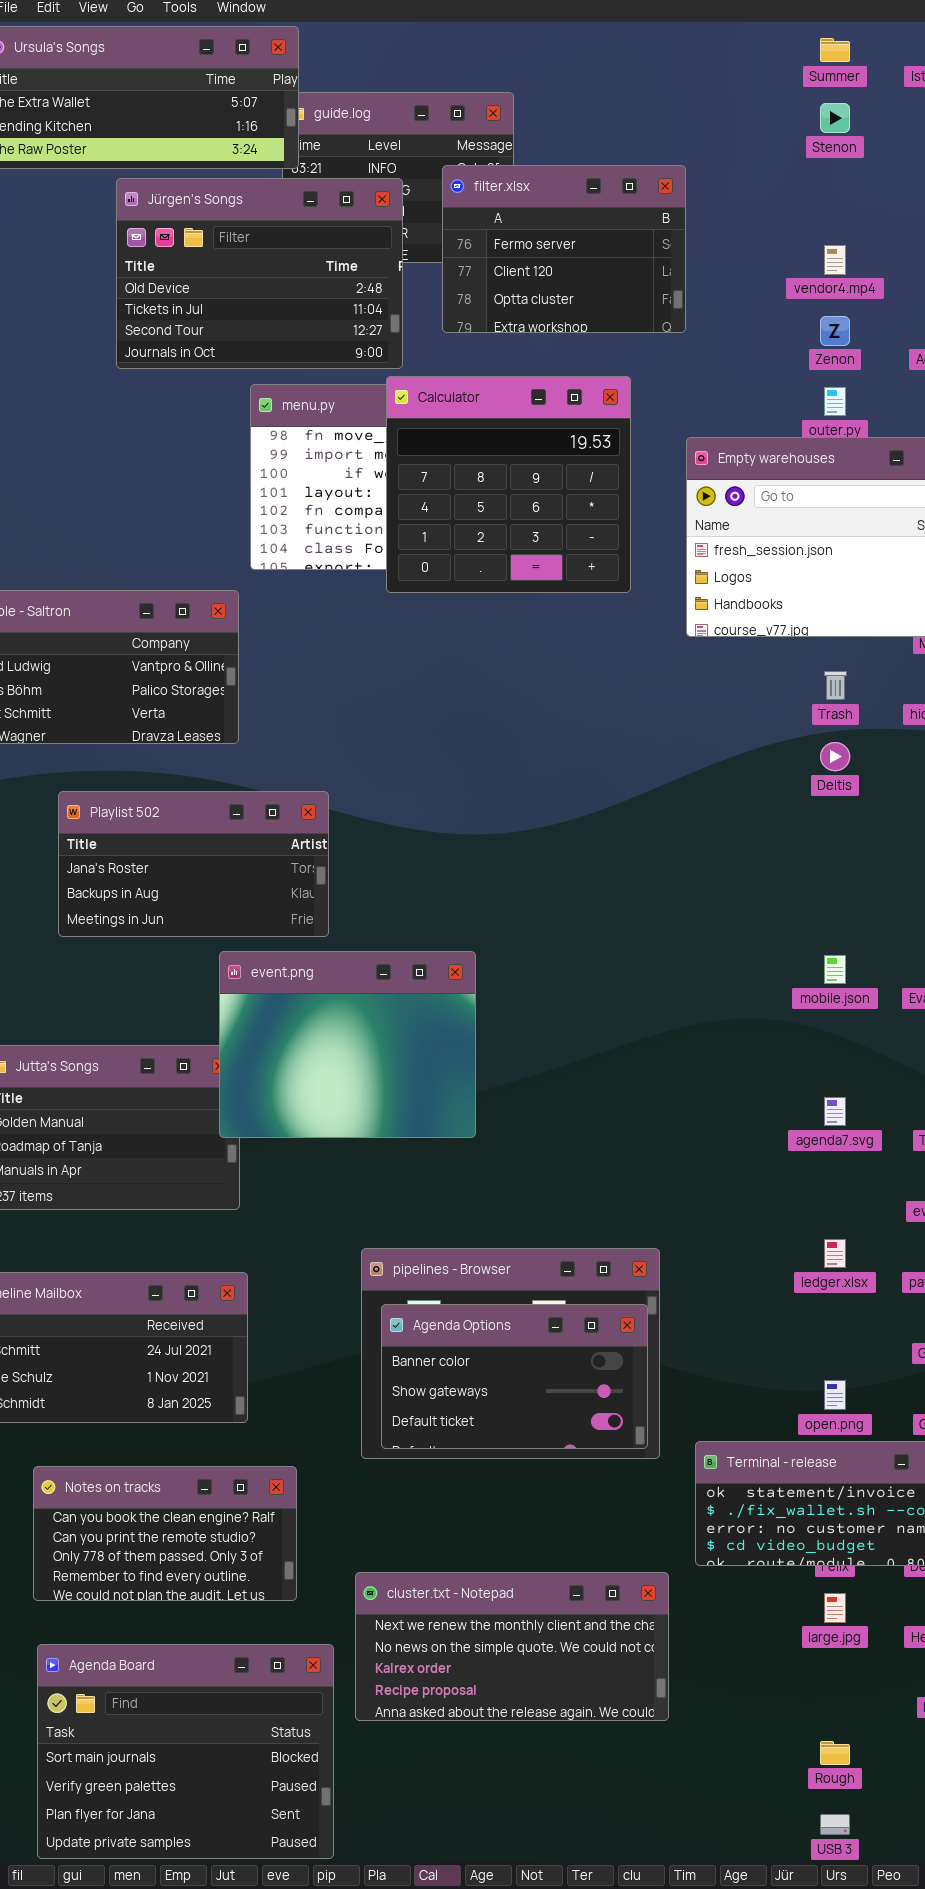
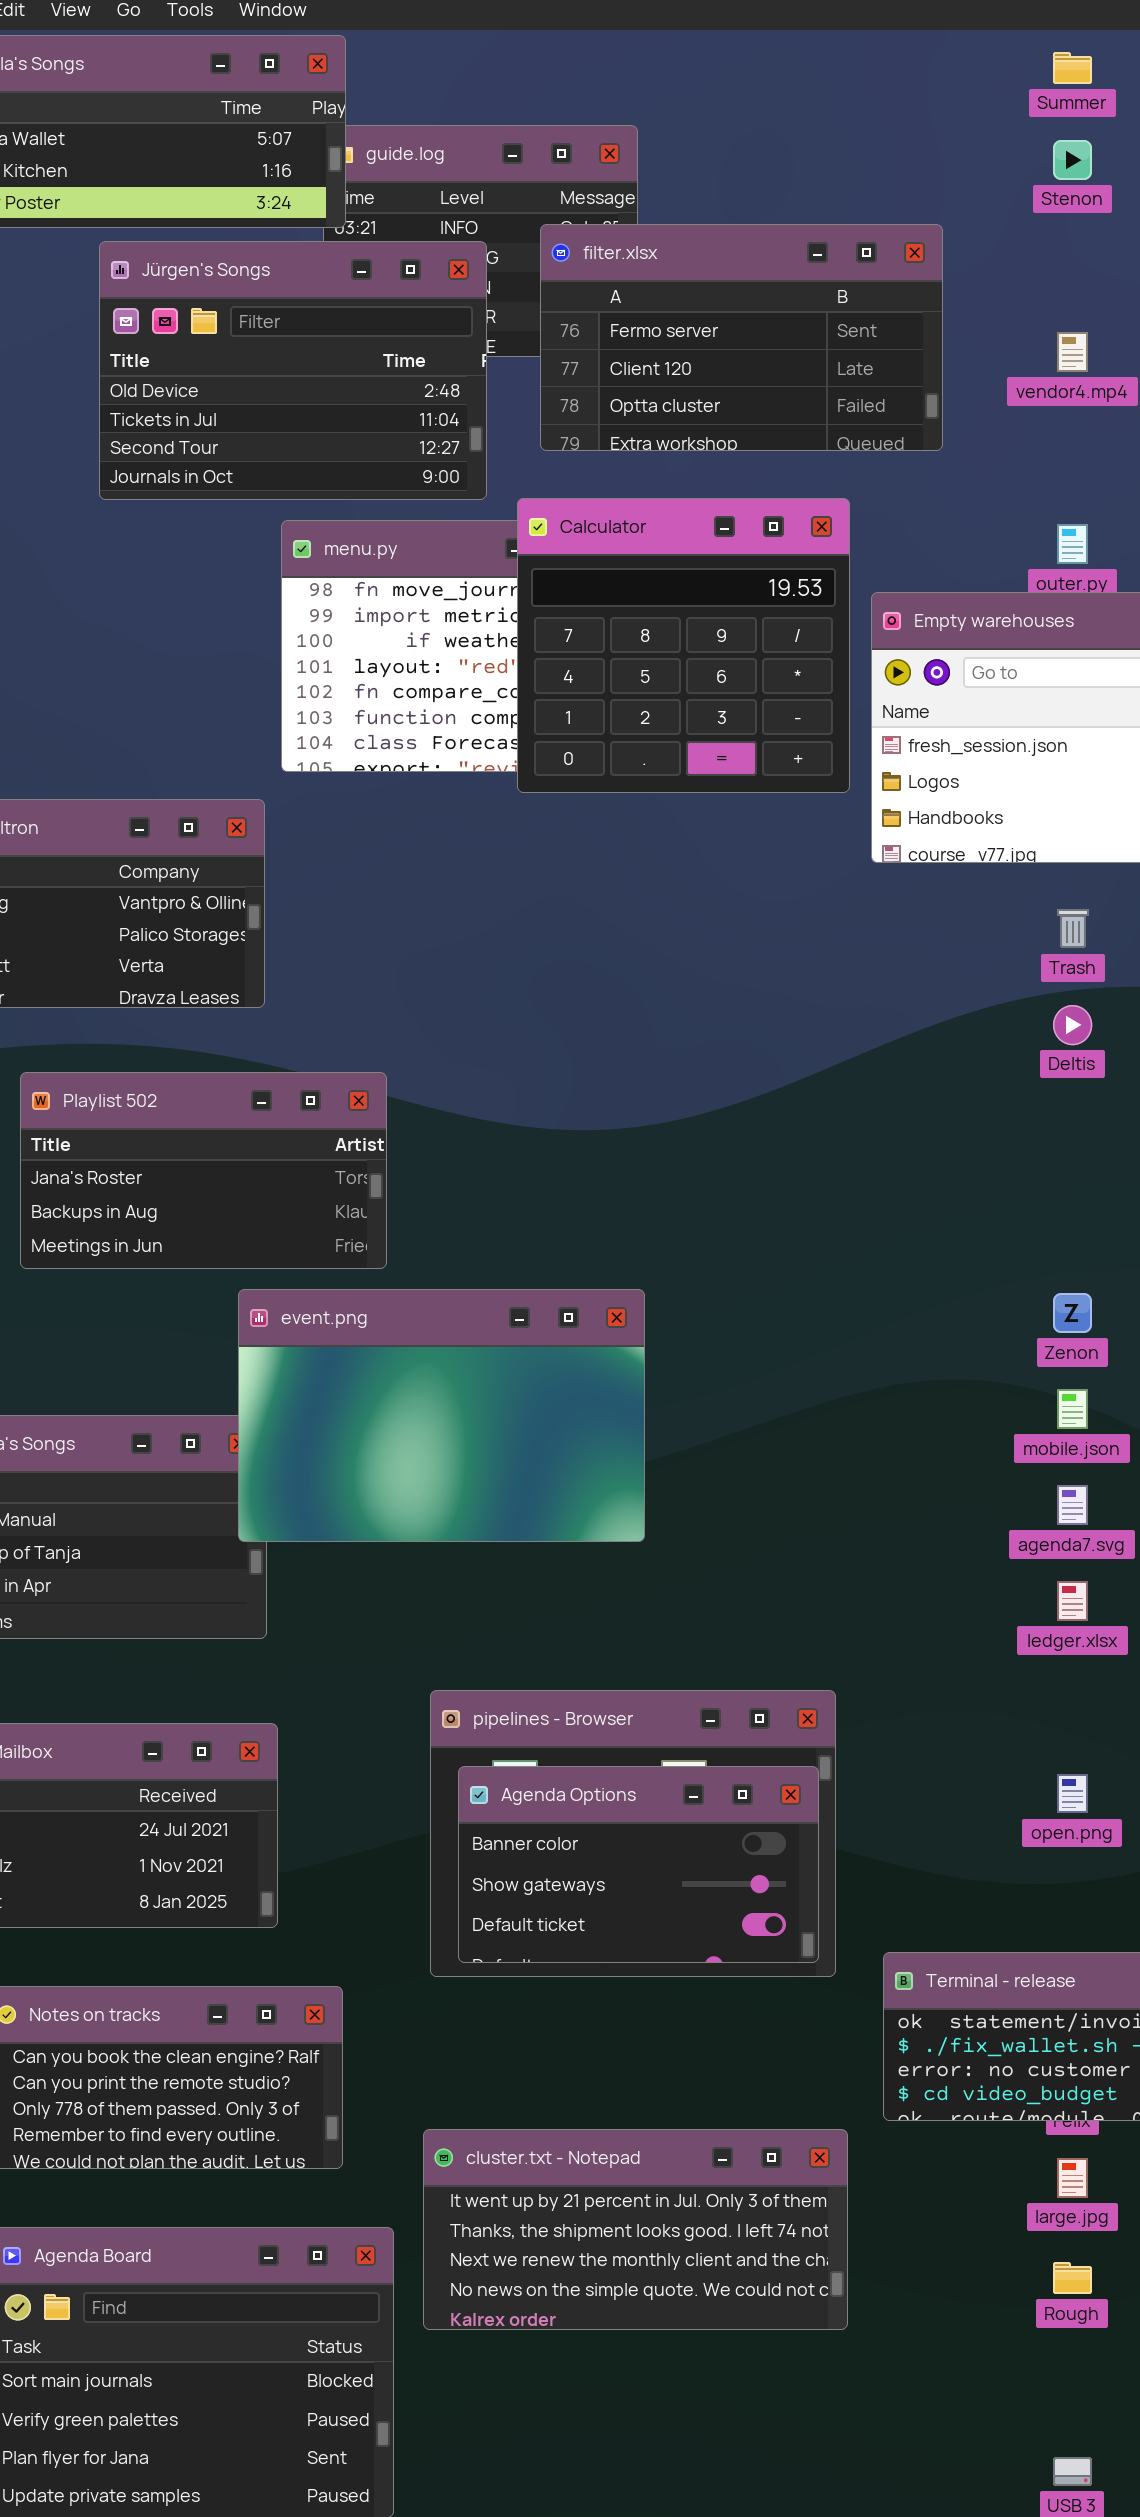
filter.xlsx: [442,165,686,333] -> [540,224,943,451], resized
Zenon: [820,316,850,346] -> [1053,1293,1092,1333], moved
Calculator: [386,376,631,593] -> [517,498,850,793], moved
event.png: [219,951,476,1138] -> [238,1289,645,1542], resized
mobile.json: [824,955,846,984] -> [1057,1389,1088,1429], moved
ledger.xlsx: [824,1239,846,1268] -> [1057,1581,1088,1621], moved
open.png: [824,1380,846,1410] -> [1057,1774,1088,1813], moved
cluster.txt - Notepad: [355,1572,669,1721] -> [423,2129,848,2330], scrolled up 2 rows
Rough: [820,1741,850,1765] -> [1053,2262,1092,2294], moved

